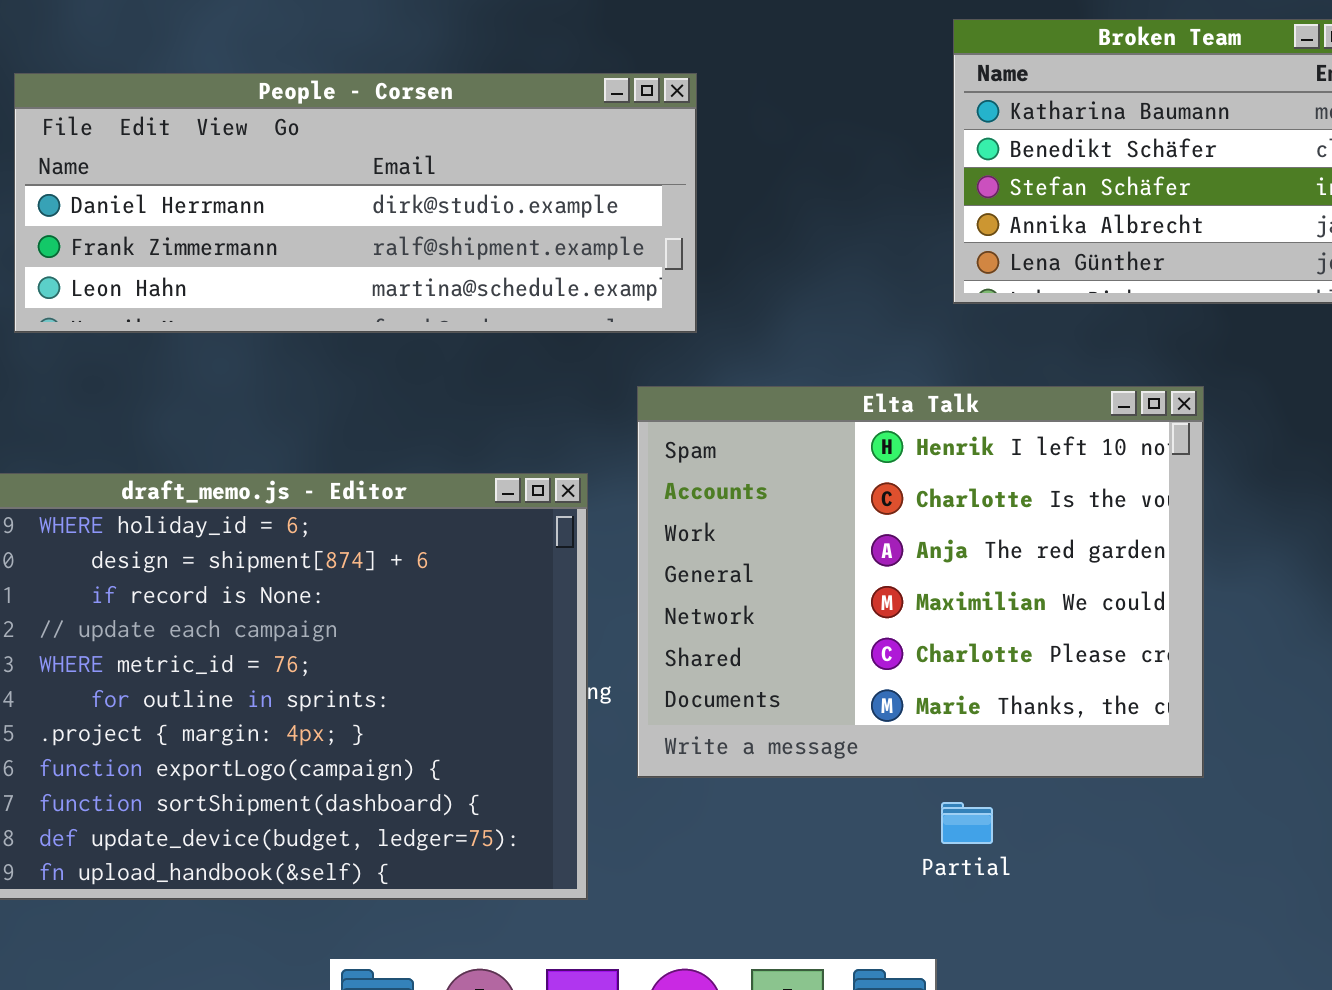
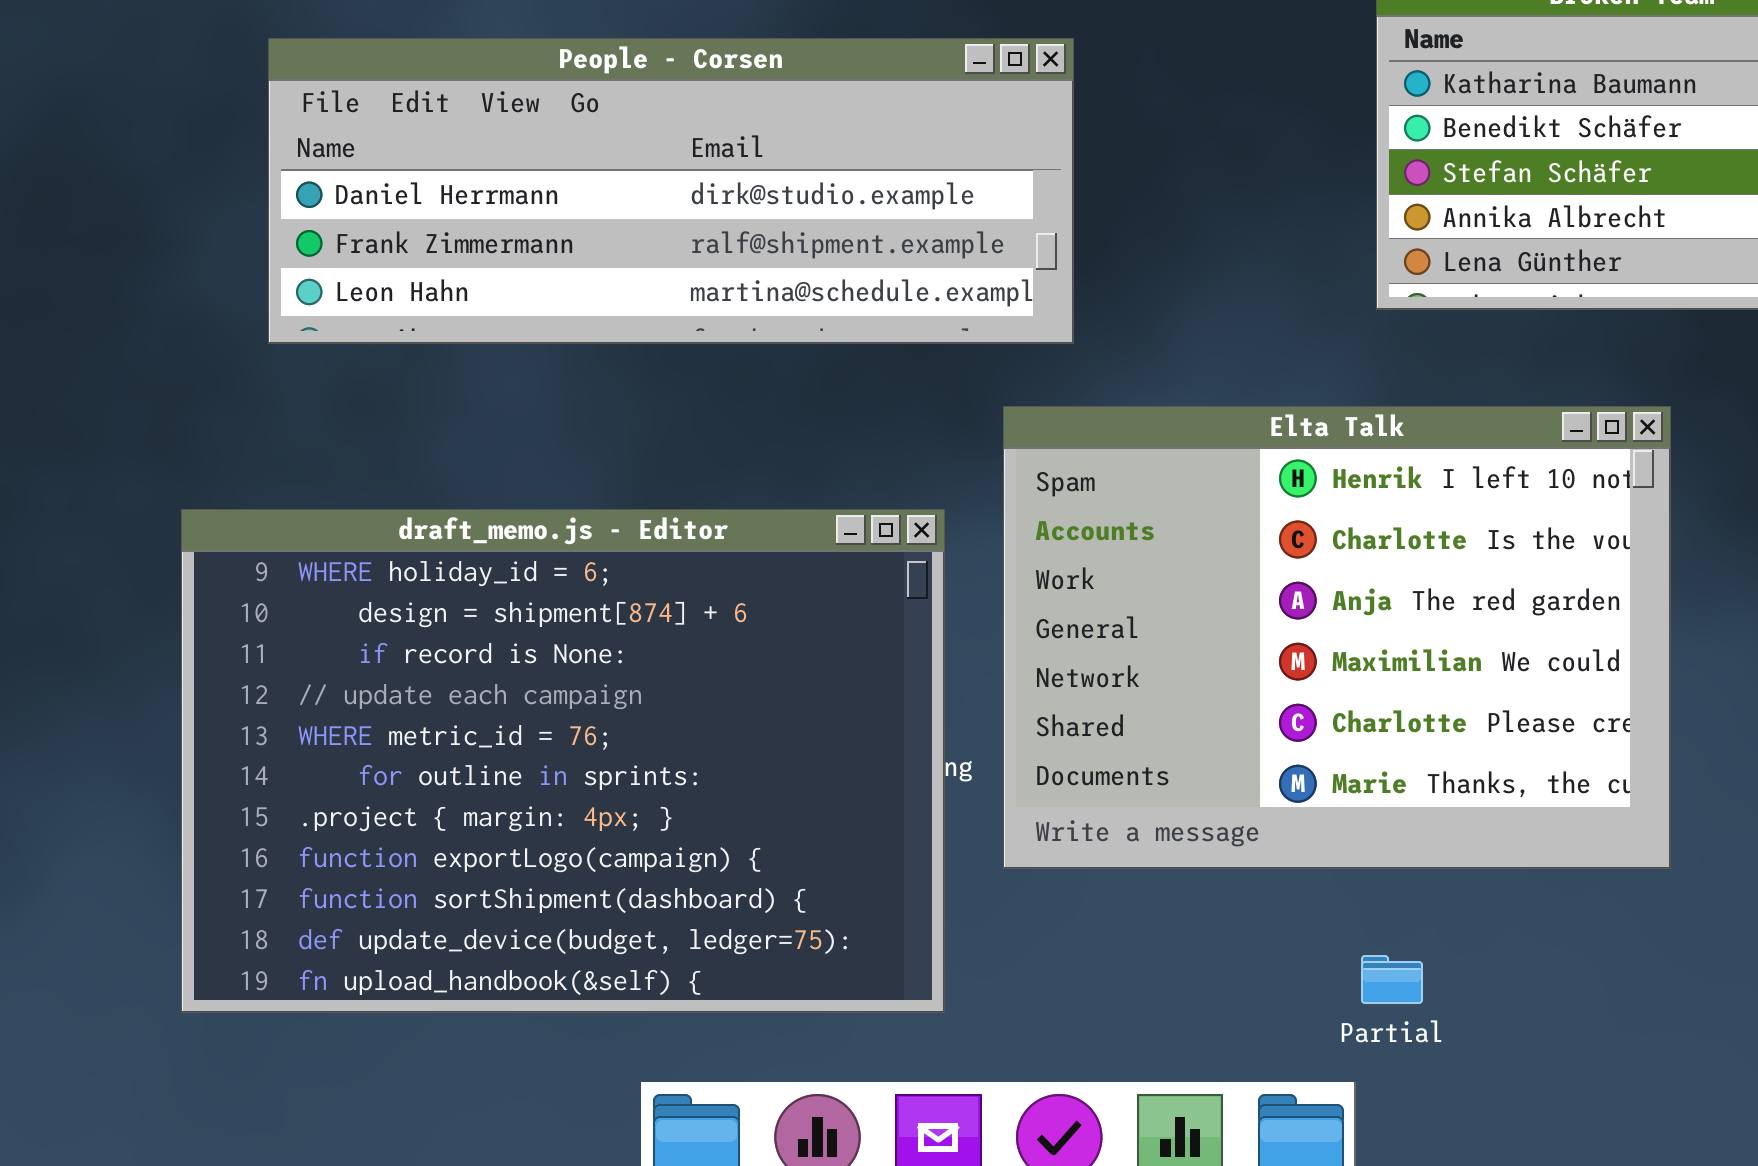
Partial: [941,802,993,844] -> [1361,955,1423,1004], moved

